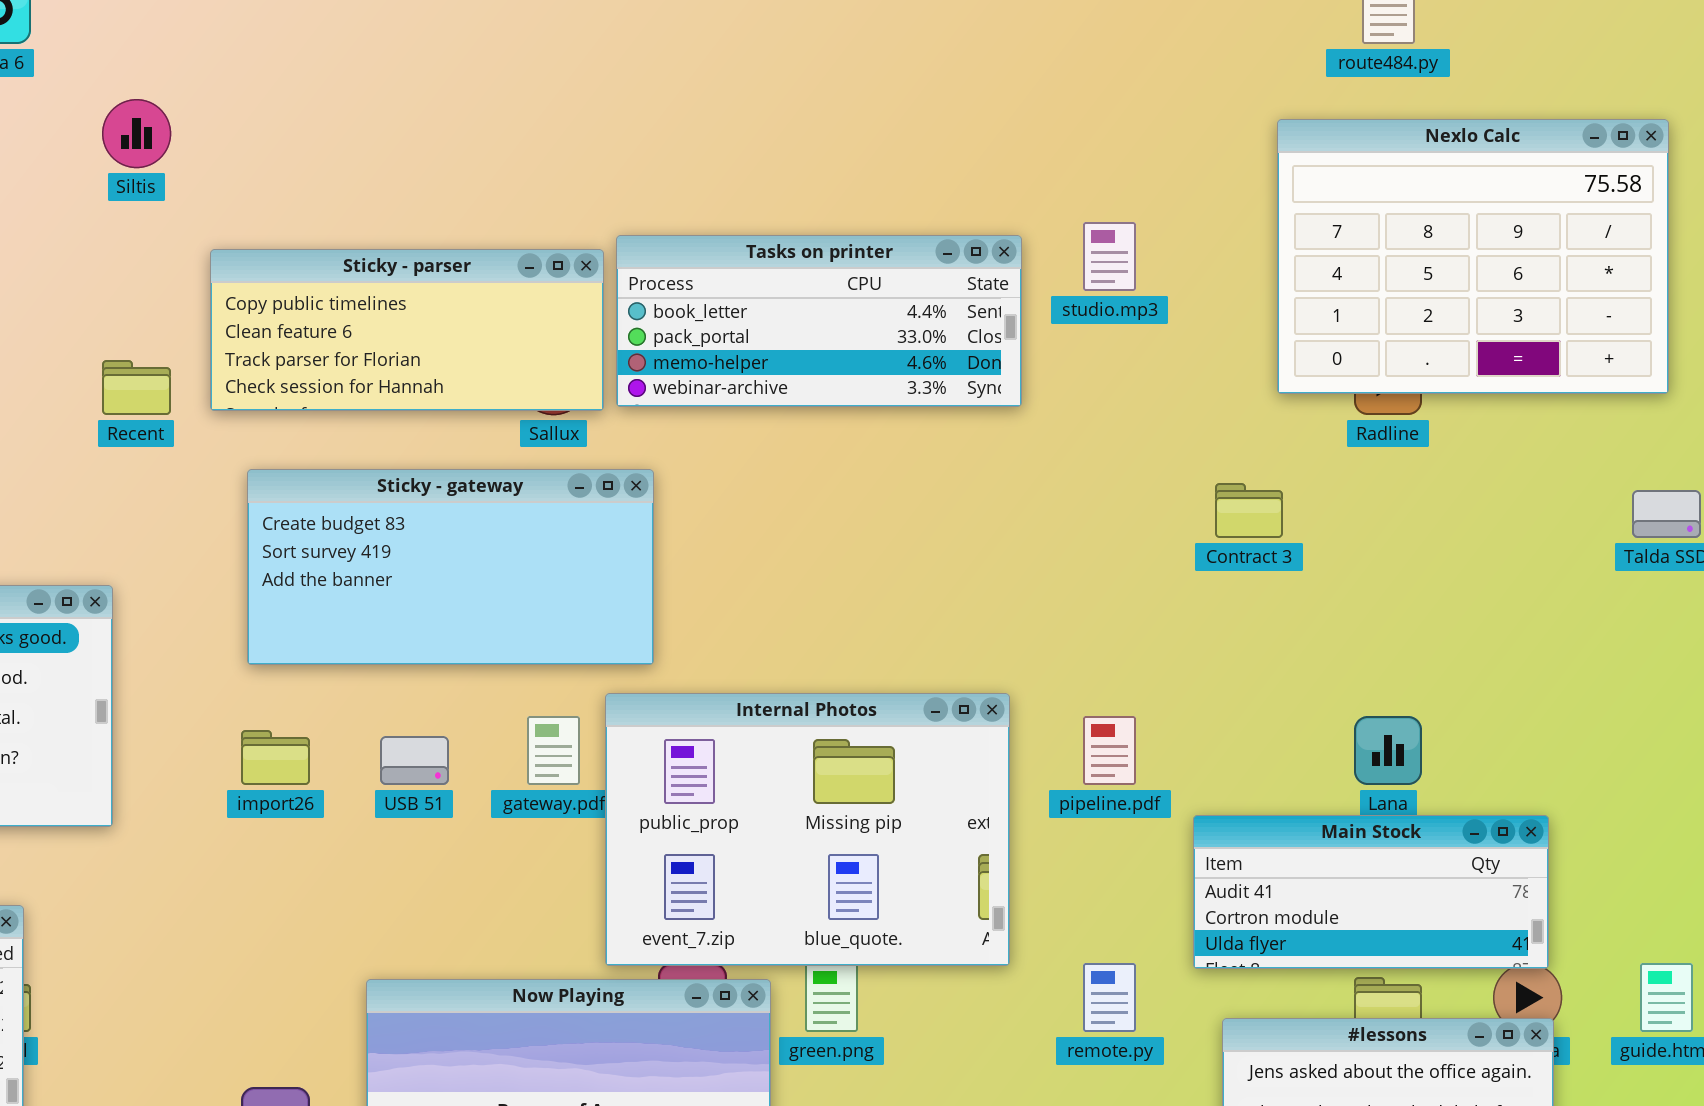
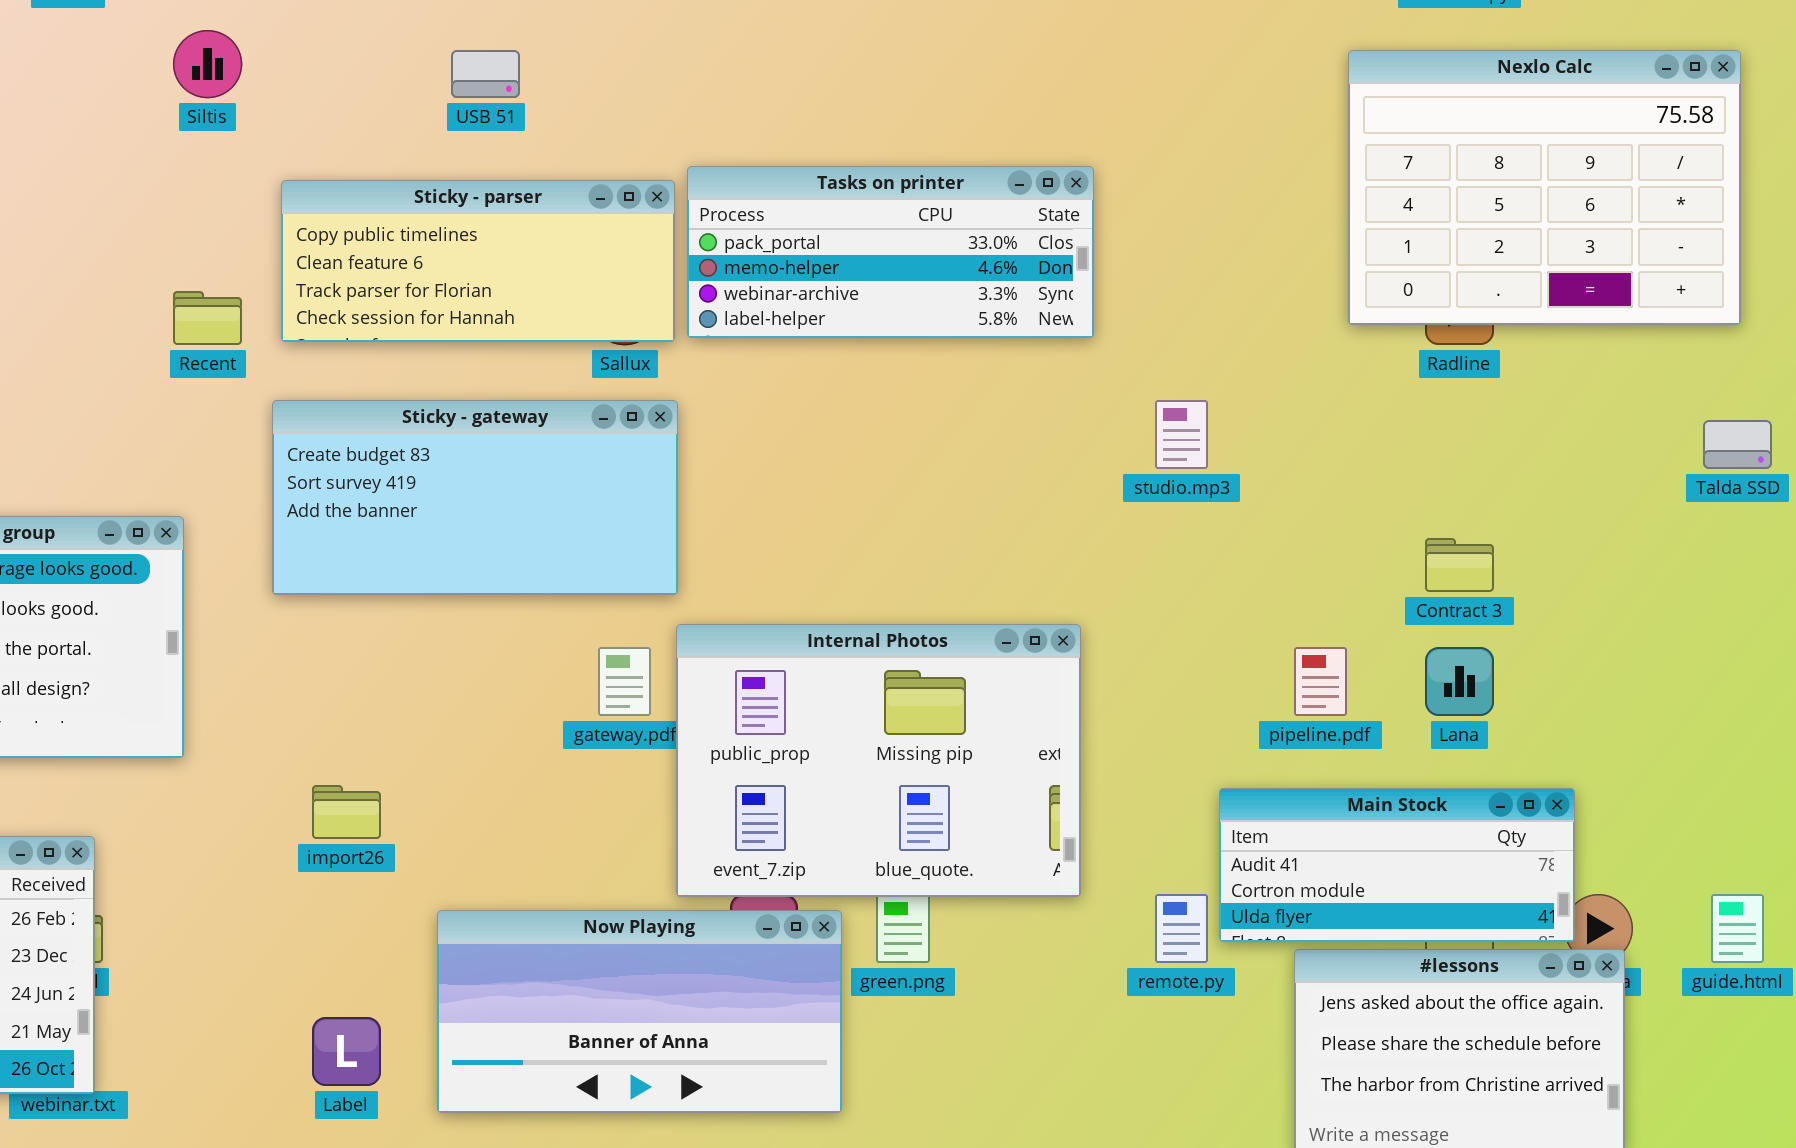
studio.mp3: [1083,222,1136,291] -> [1155,400,1208,469], moved
Tasks on printer: [616,235,1022,407] -> [687,166,1094,338], scrolled down 1 row
Sticky - gateway: [247,469,654,665] -> [272,400,678,595], moved
Contract 3: [1215,483,1283,538] -> [1425,538,1494,592], moved
pipeline.pdf: [1083,716,1136,785] -> [1294,647,1347,716], moved
import26: [241,730,310,785] -> [312,785,381,839], moved
USB 51: [380,736,449,785] -> [451,50,520,98], moved
Main Stock: [1193,815,1549,969] -> [1219,788,1575,942], moved

